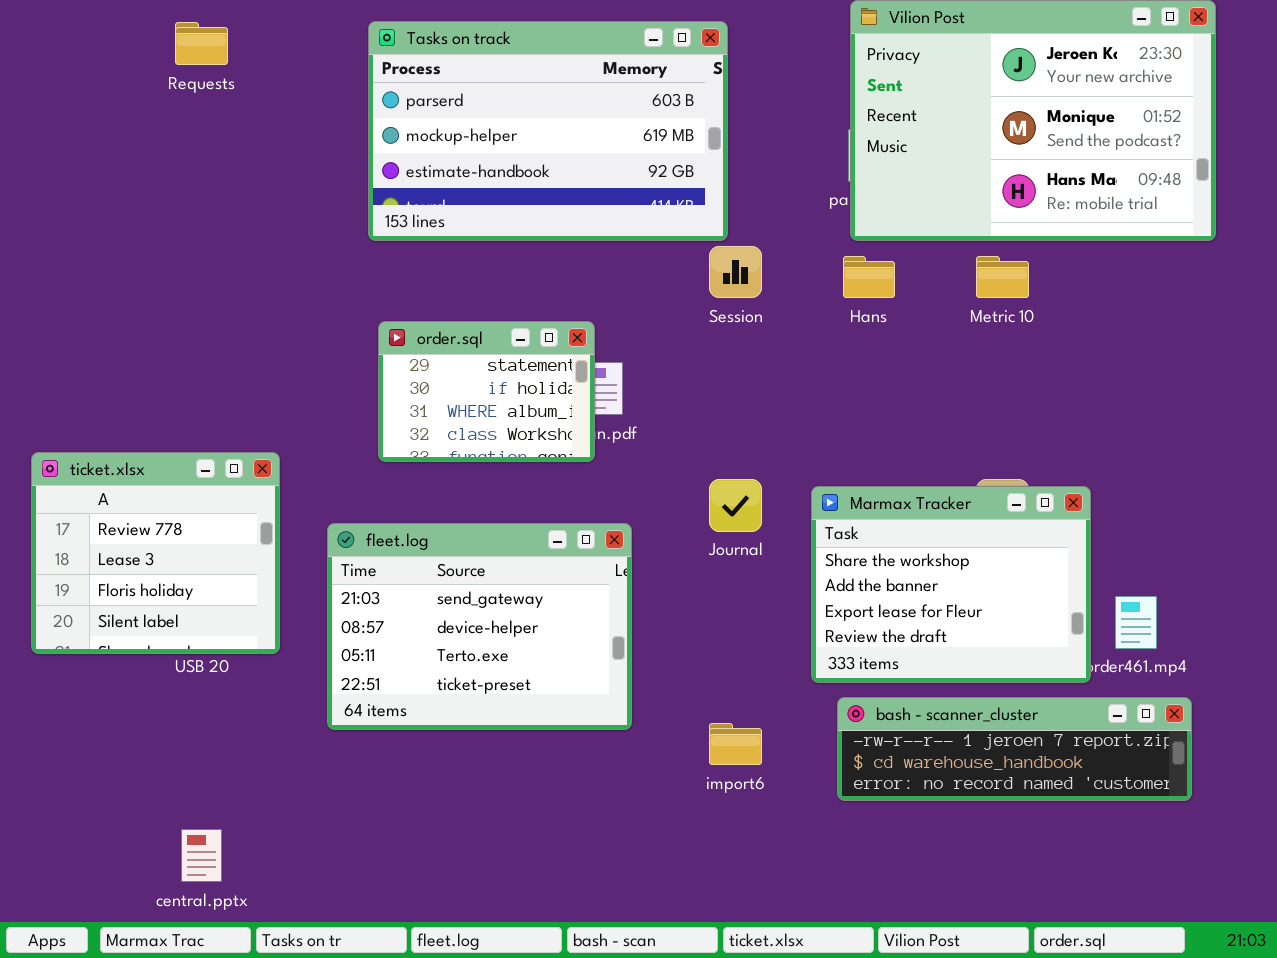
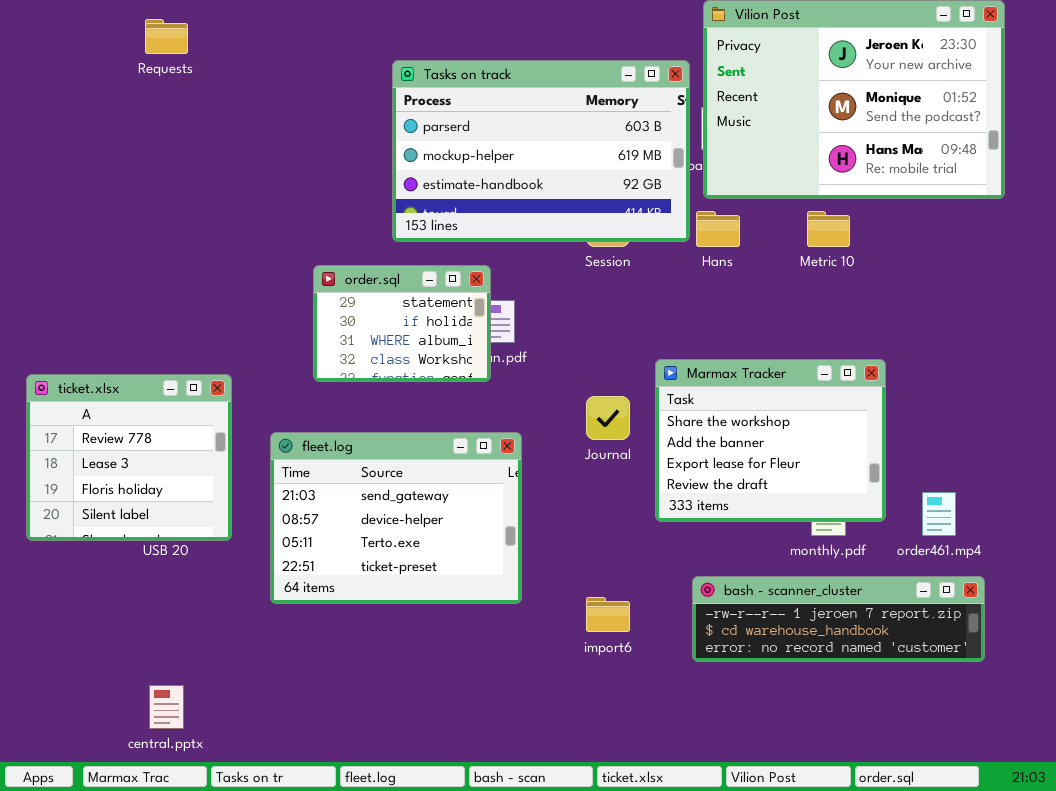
Tasks on track: [368,21,728,241] -> [392,60,690,242], moved
Marmax Tracker: [811,486,1091,683] -> [655,359,886,522], moved

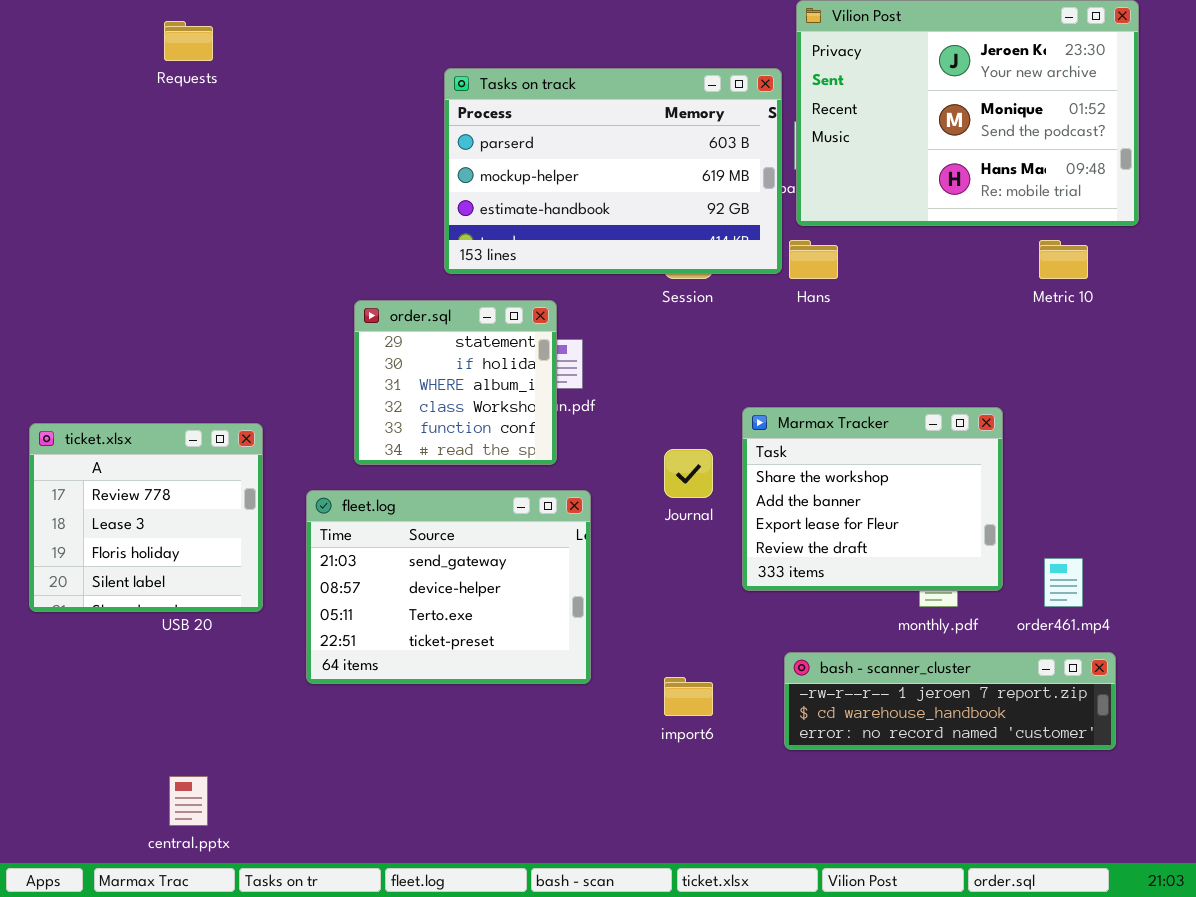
Metric 10: [807,211,850,247] -> [1039,240,1088,279], moved
order.sql: [313,265,491,382] -> [354,300,557,465], resized

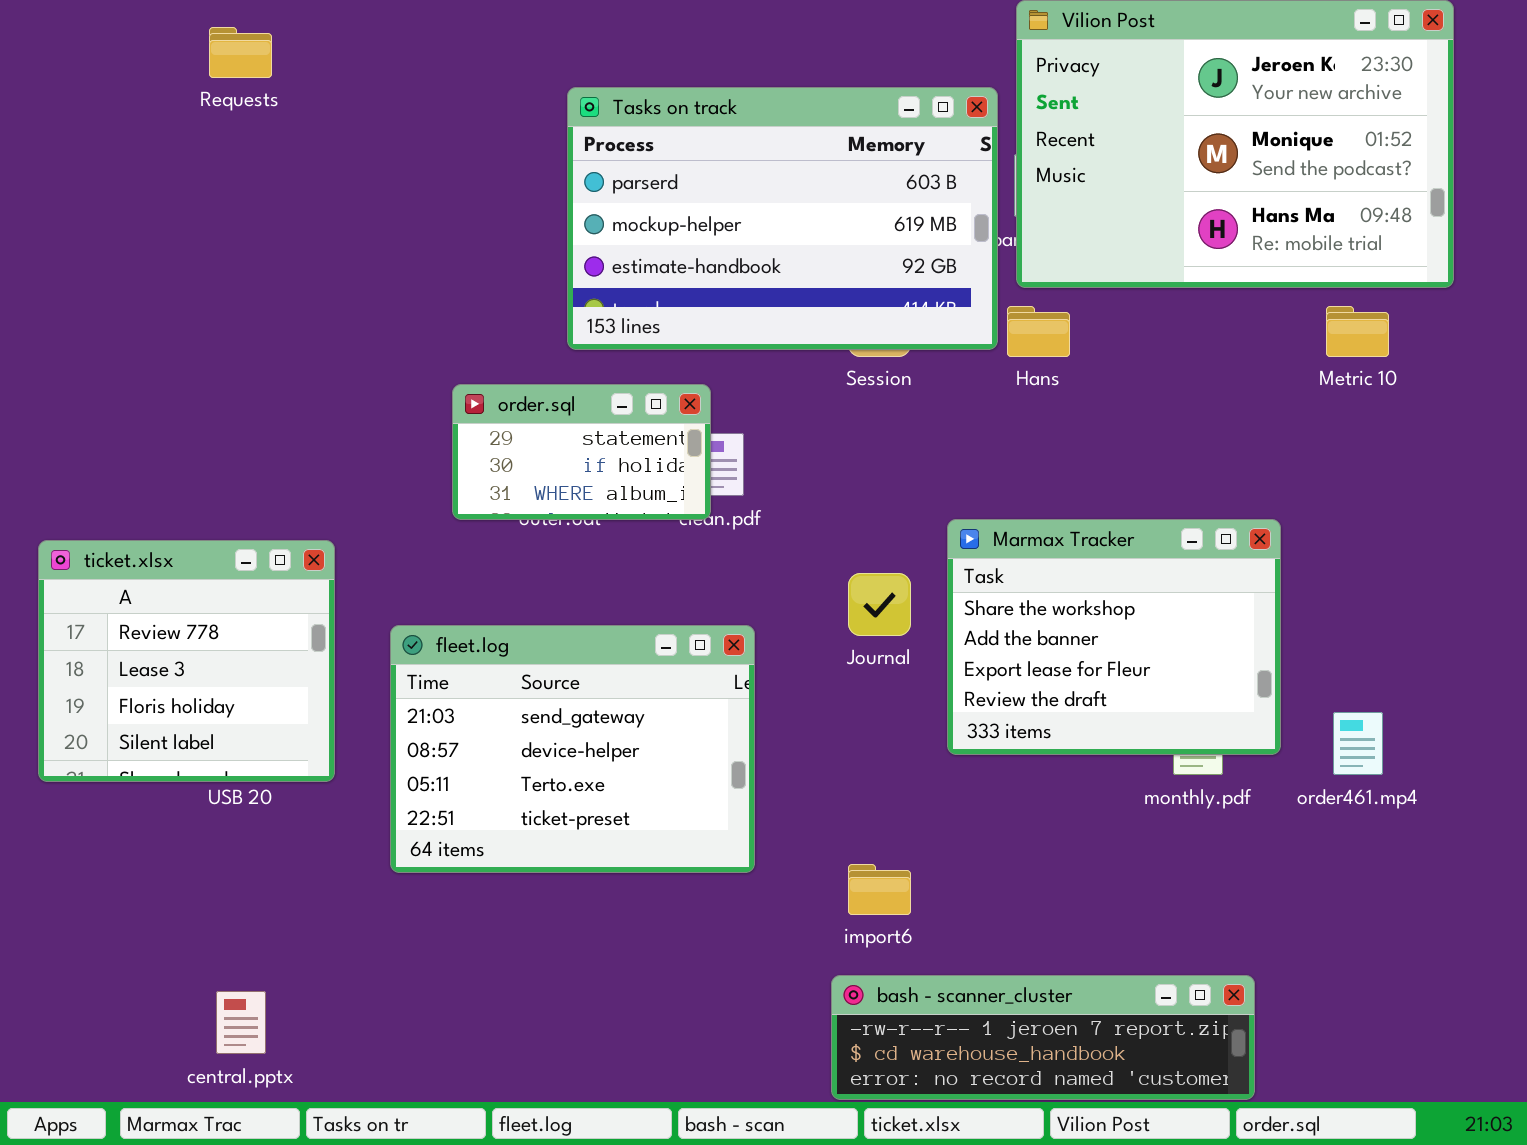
order.sql: [354,300,557,465] -> [452,384,711,520], resized
bash - scanner_cluster: [784,652,1116,750] -> [831,975,1255,1100], moved

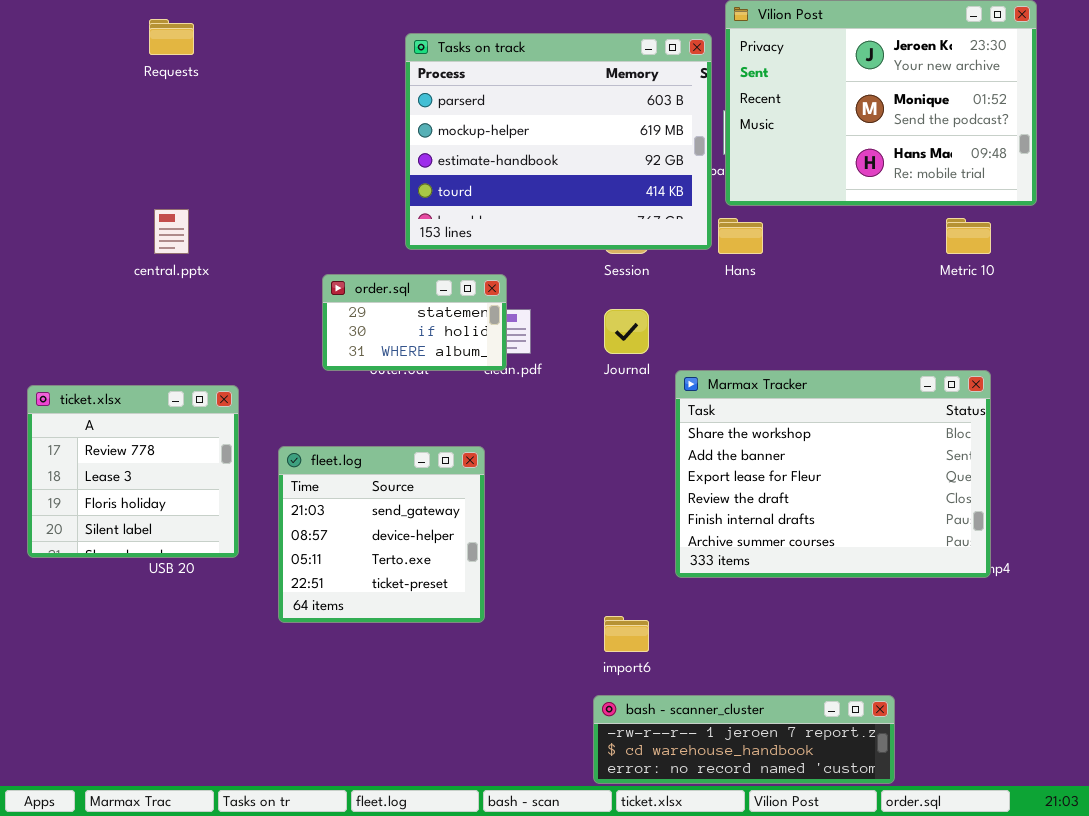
Tasks on track: [567,87,998,350] -> [405,33,712,250], resized
Marmax Tracker: [947,519,1281,755] -> [675,370,991,578], resized
Journal: [848,573,911,636] -> [604,309,649,354], moved
fleet.log: [390,625,755,873] -> [278,446,485,623], resized
central.pptx: [216,991,266,1054] -> [154,209,189,254], moved

